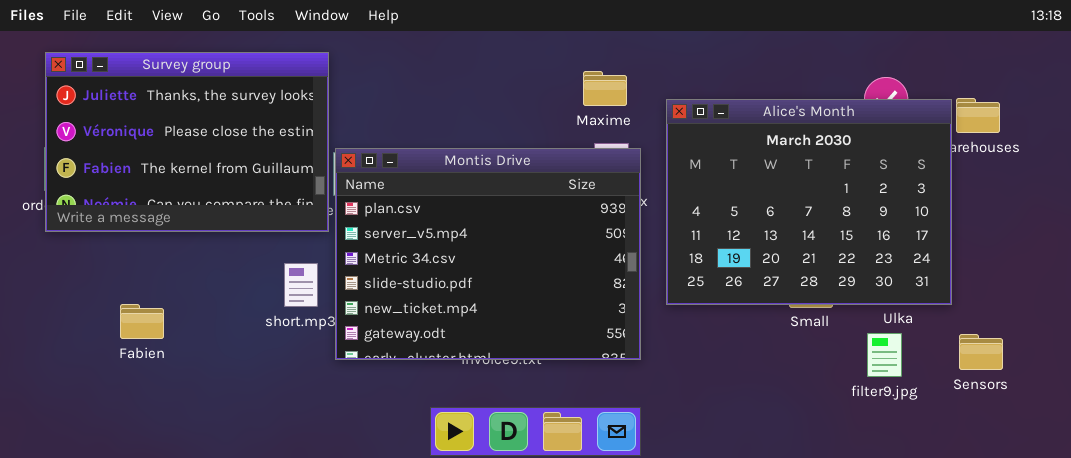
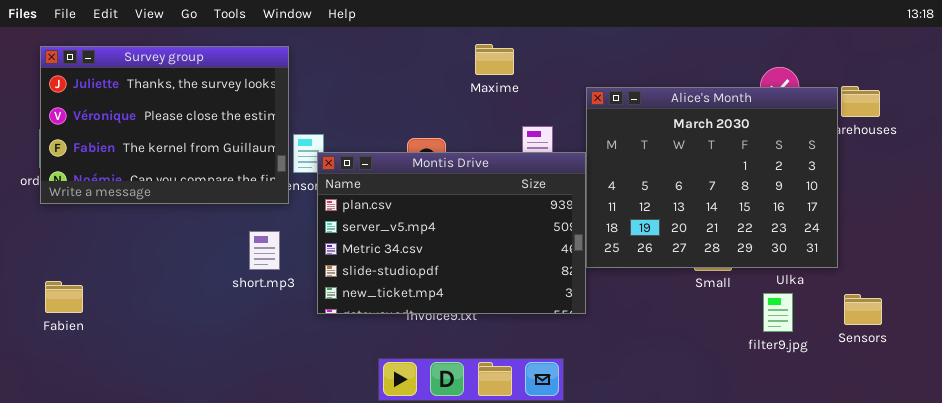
Maxime: [583,71,627,106] -> [475,44,514,75], moved
Montis Drive: [335,148,641,360] -> [317,152,586,314], moved, resized
Fabien: [120,304,164,339] -> [45,281,83,313], moved

